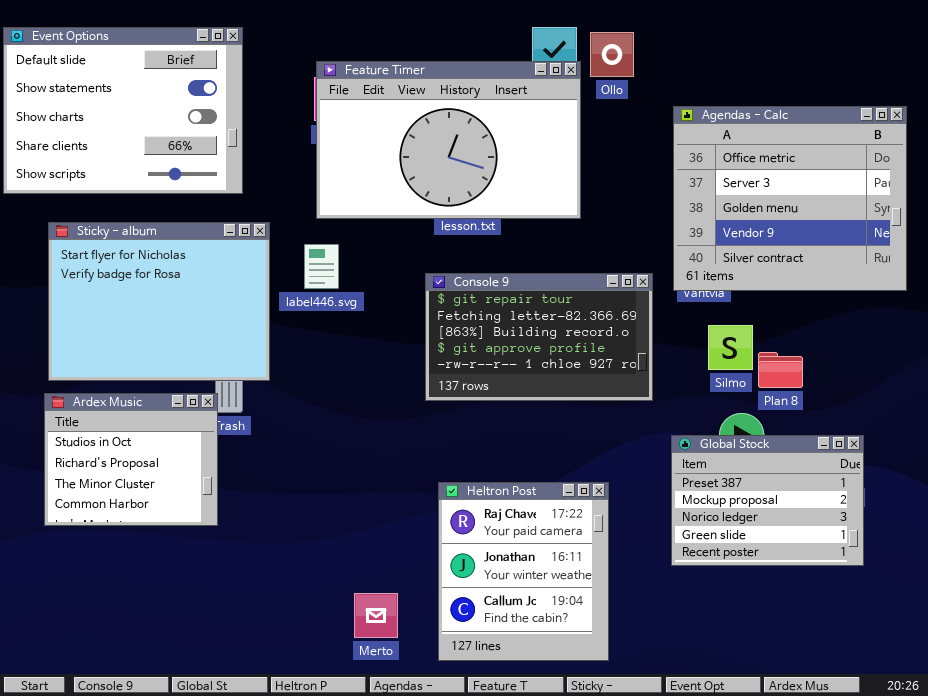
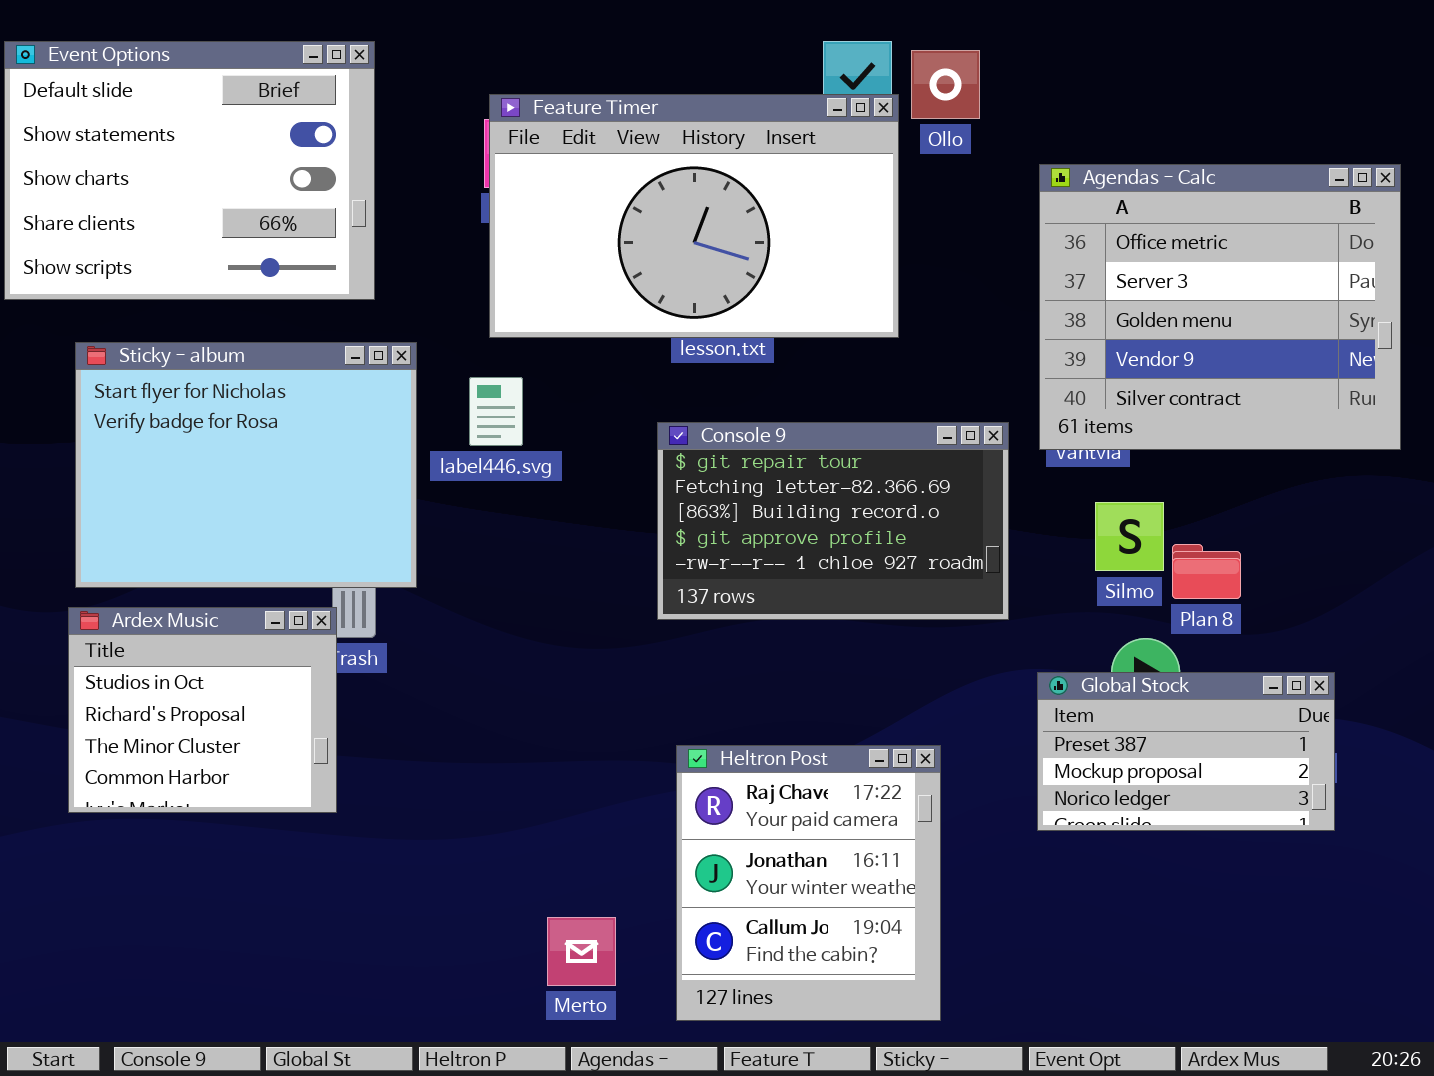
Global Stock: [671,435,864,566] -> [1037,672,1335,831], resized

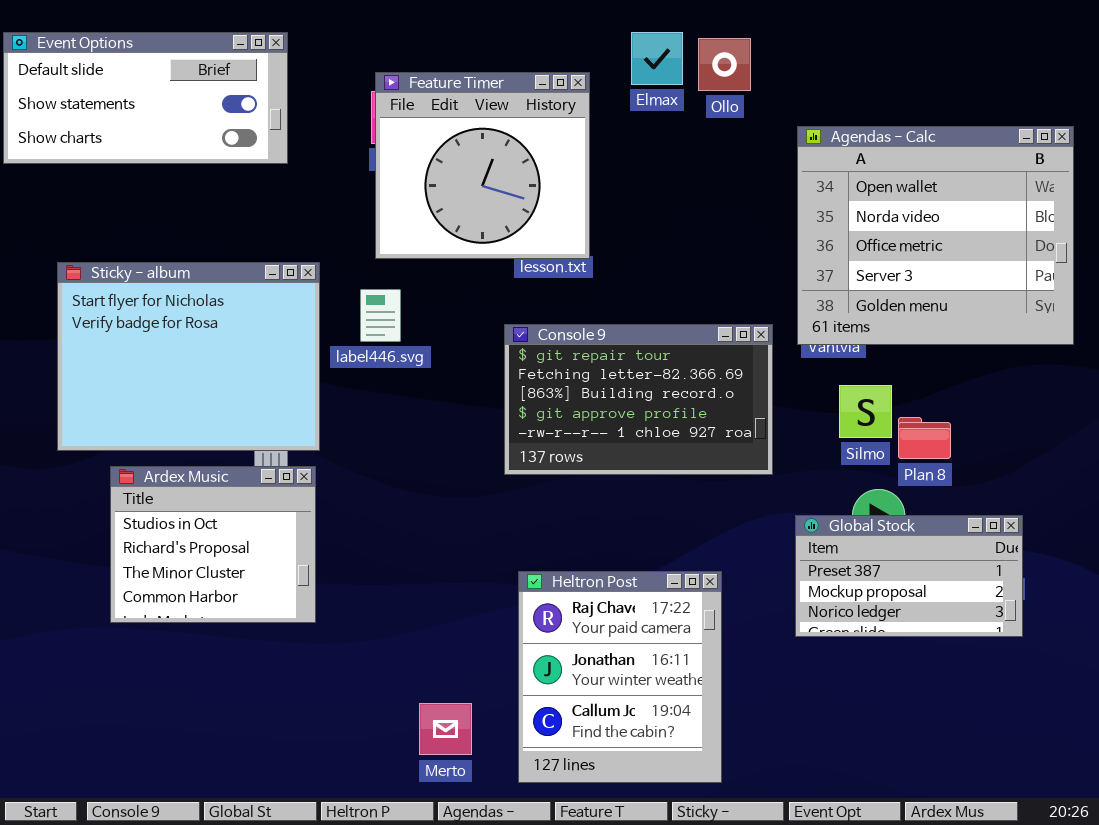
Event Options: [4,41,375,300] -> [3,32,288,164], resized
Feature Timer: [489,94,899,338] -> [375,72,590,259], resized
Agendas - Calc: [1039,164,1401,450] -> [797,126,1074,345], scrolled up 2 rows
Ardex Music: [68,607,337,813] -> [110,466,316,623], moved

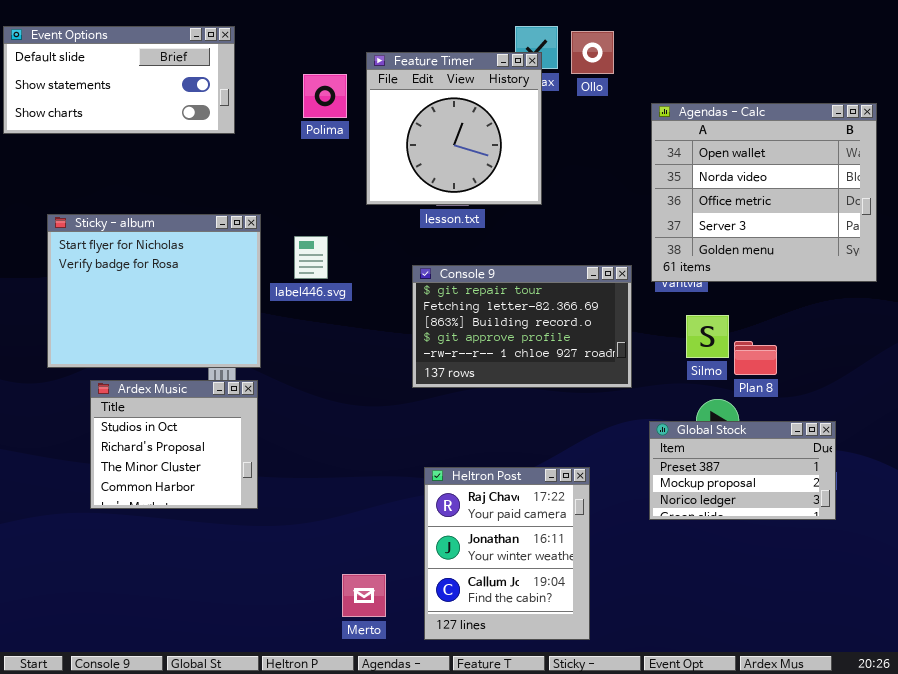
Feature Timer: [375,72,590,259] -> [366,52,542,205], moved

